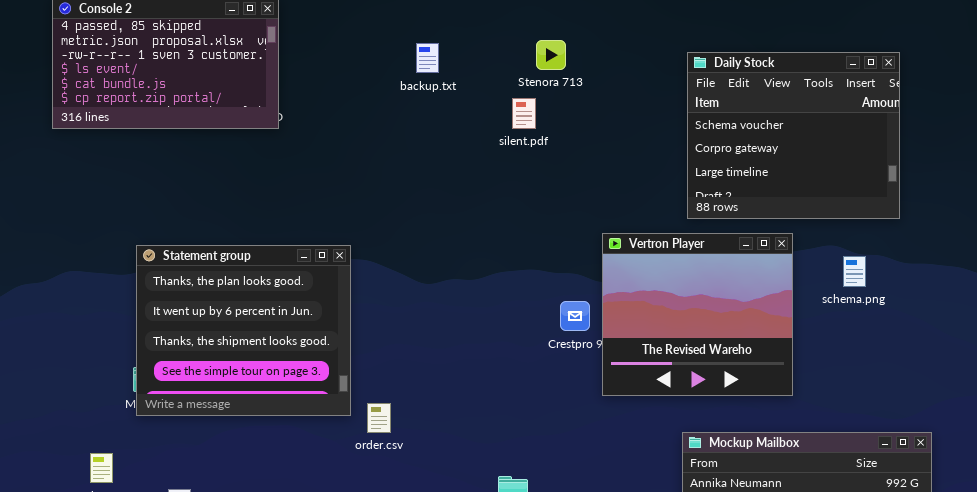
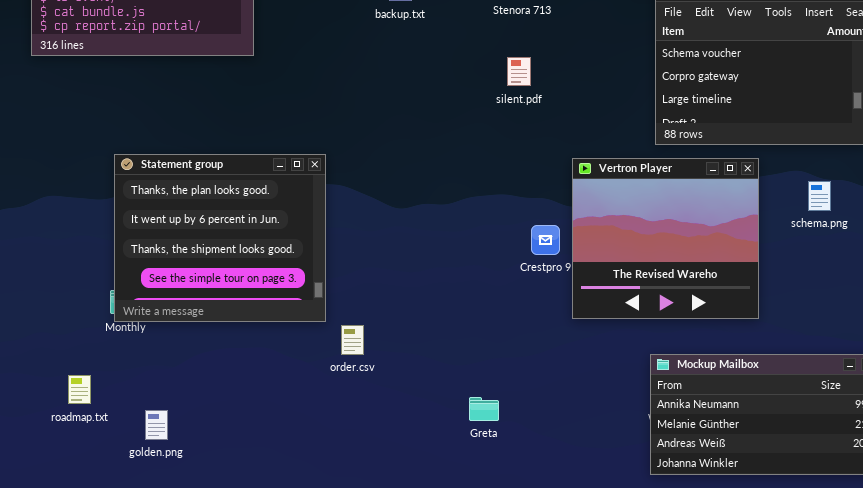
silent.pdf: [512,98,536,129] -> [507,57,531,86], moved
Statement group: [136,245,351,416] -> [114,154,326,322], moved

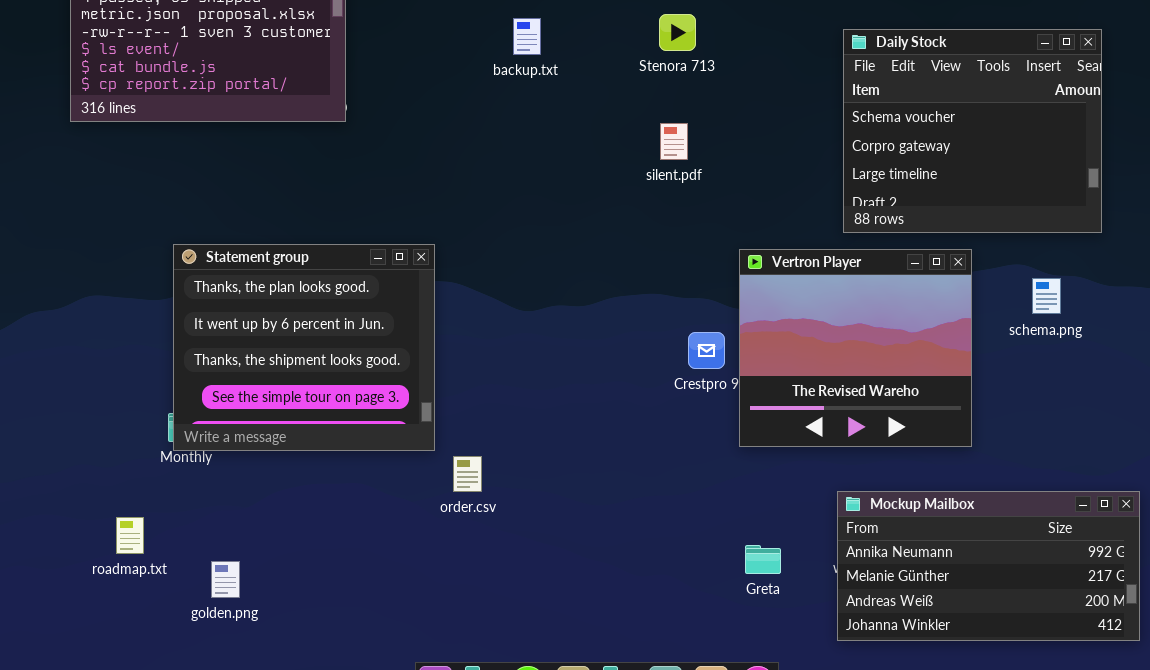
Greta: [469,397,499,421] -> [745,545,781,574], moved

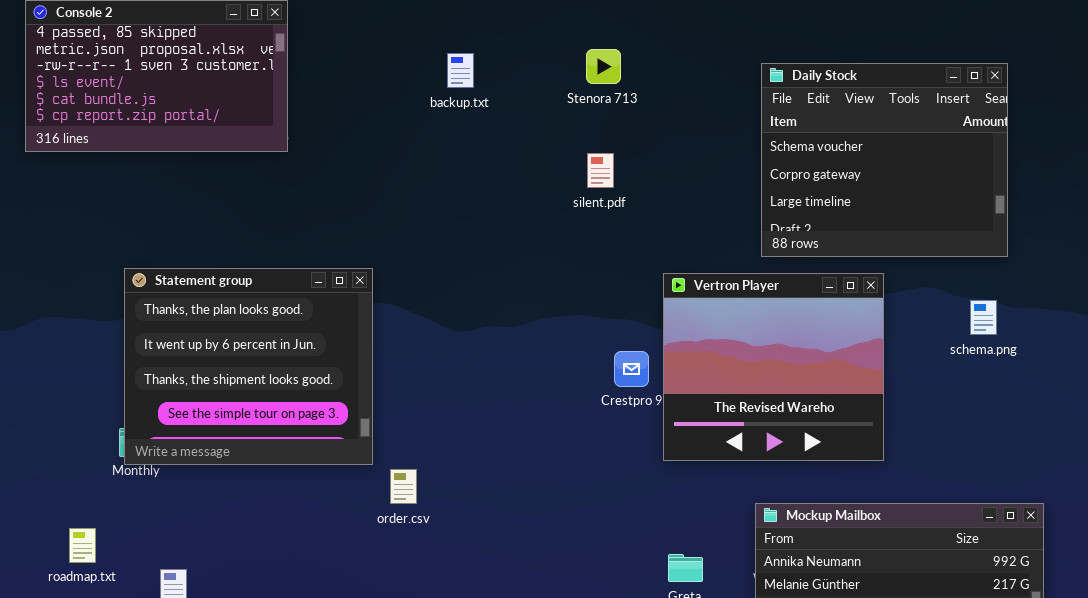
schema.png: [1032,278,1061,314] -> [970,300,997,335], moved

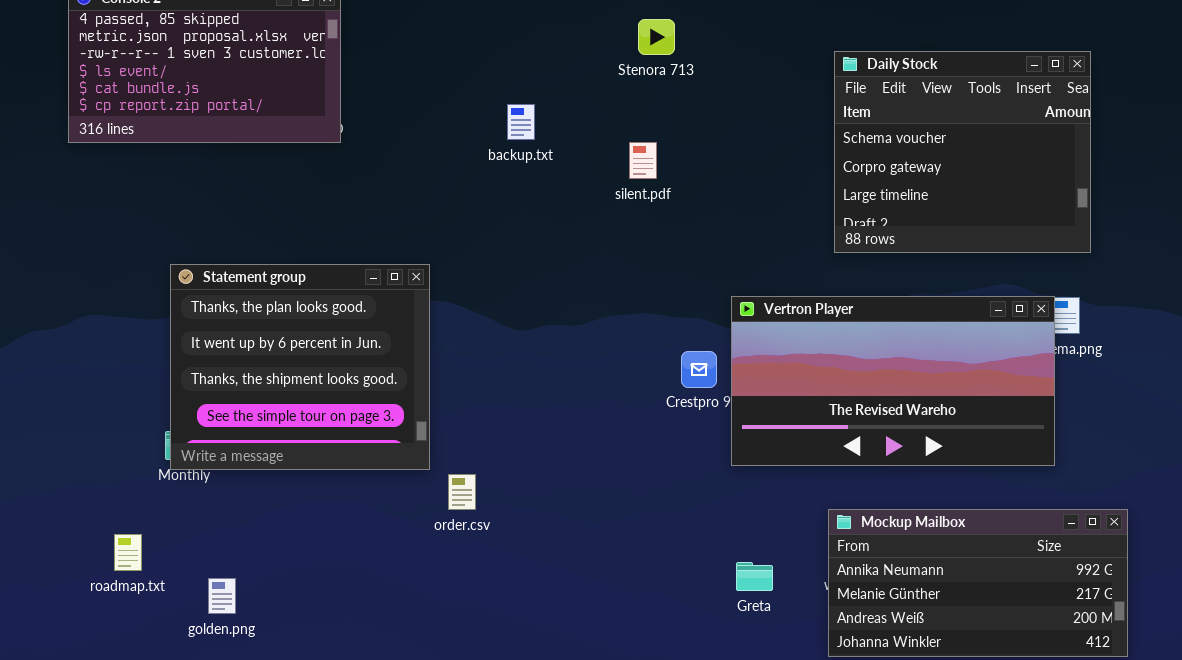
Stenora 713: [586,49,621,84] -> [638,19,675,55], moved
backup.txt: [447,53,474,88] -> [507,104,535,140], moved
silent.pdf: [587,153,614,188] -> [629,142,657,179], moved
Vertron Player: [663,273,884,461] -> [731,296,1055,466], resized

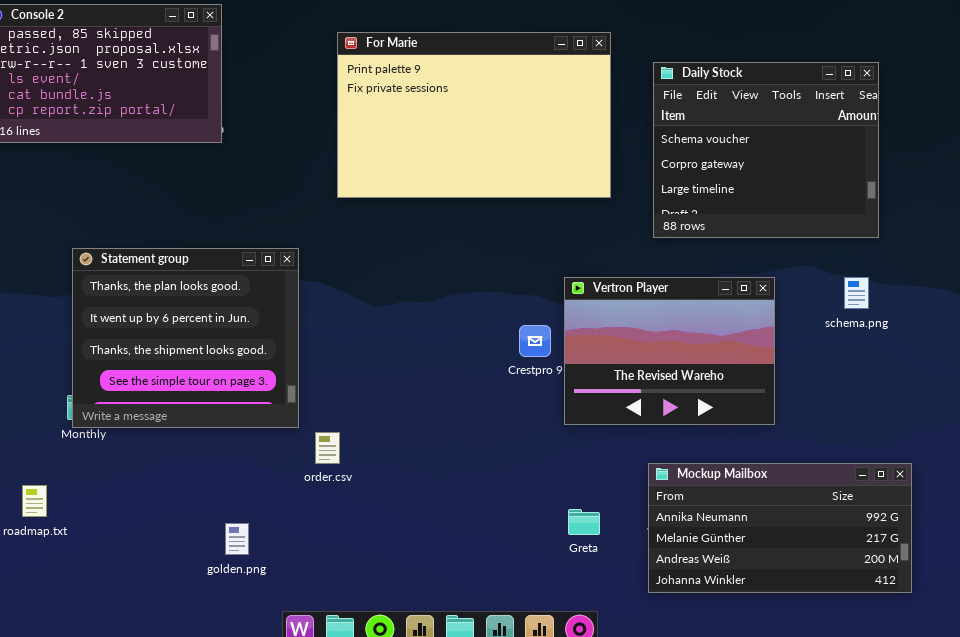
For Marie: none -> [337,32,611,198], opened
Vertron Player: [731,296,1055,466] -> [564,277,775,425], resized
golden.png: [208,578,236,614] -> [225,523,249,555], moved

